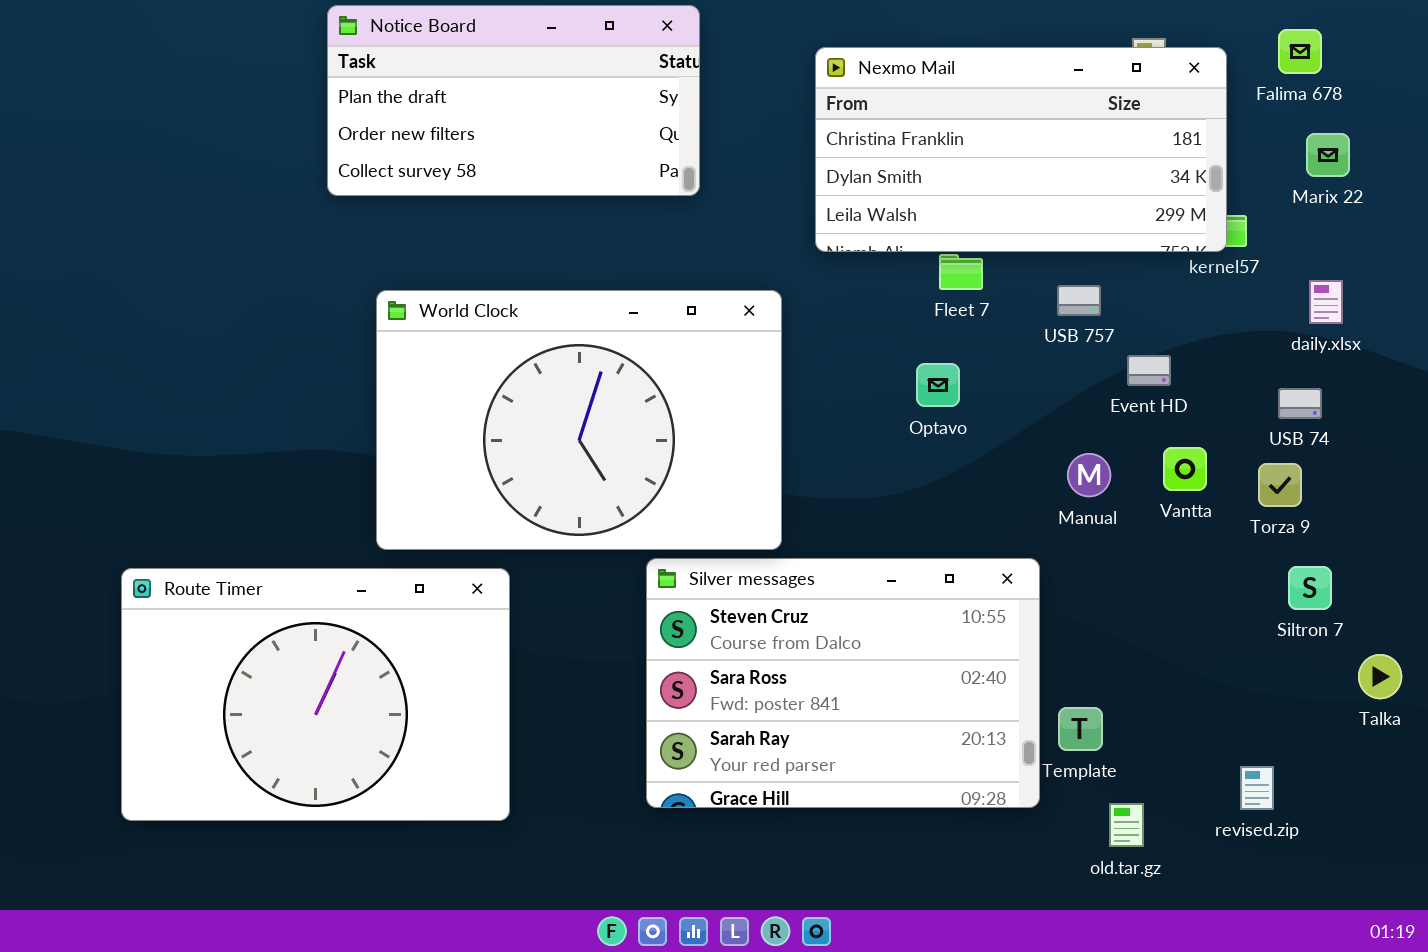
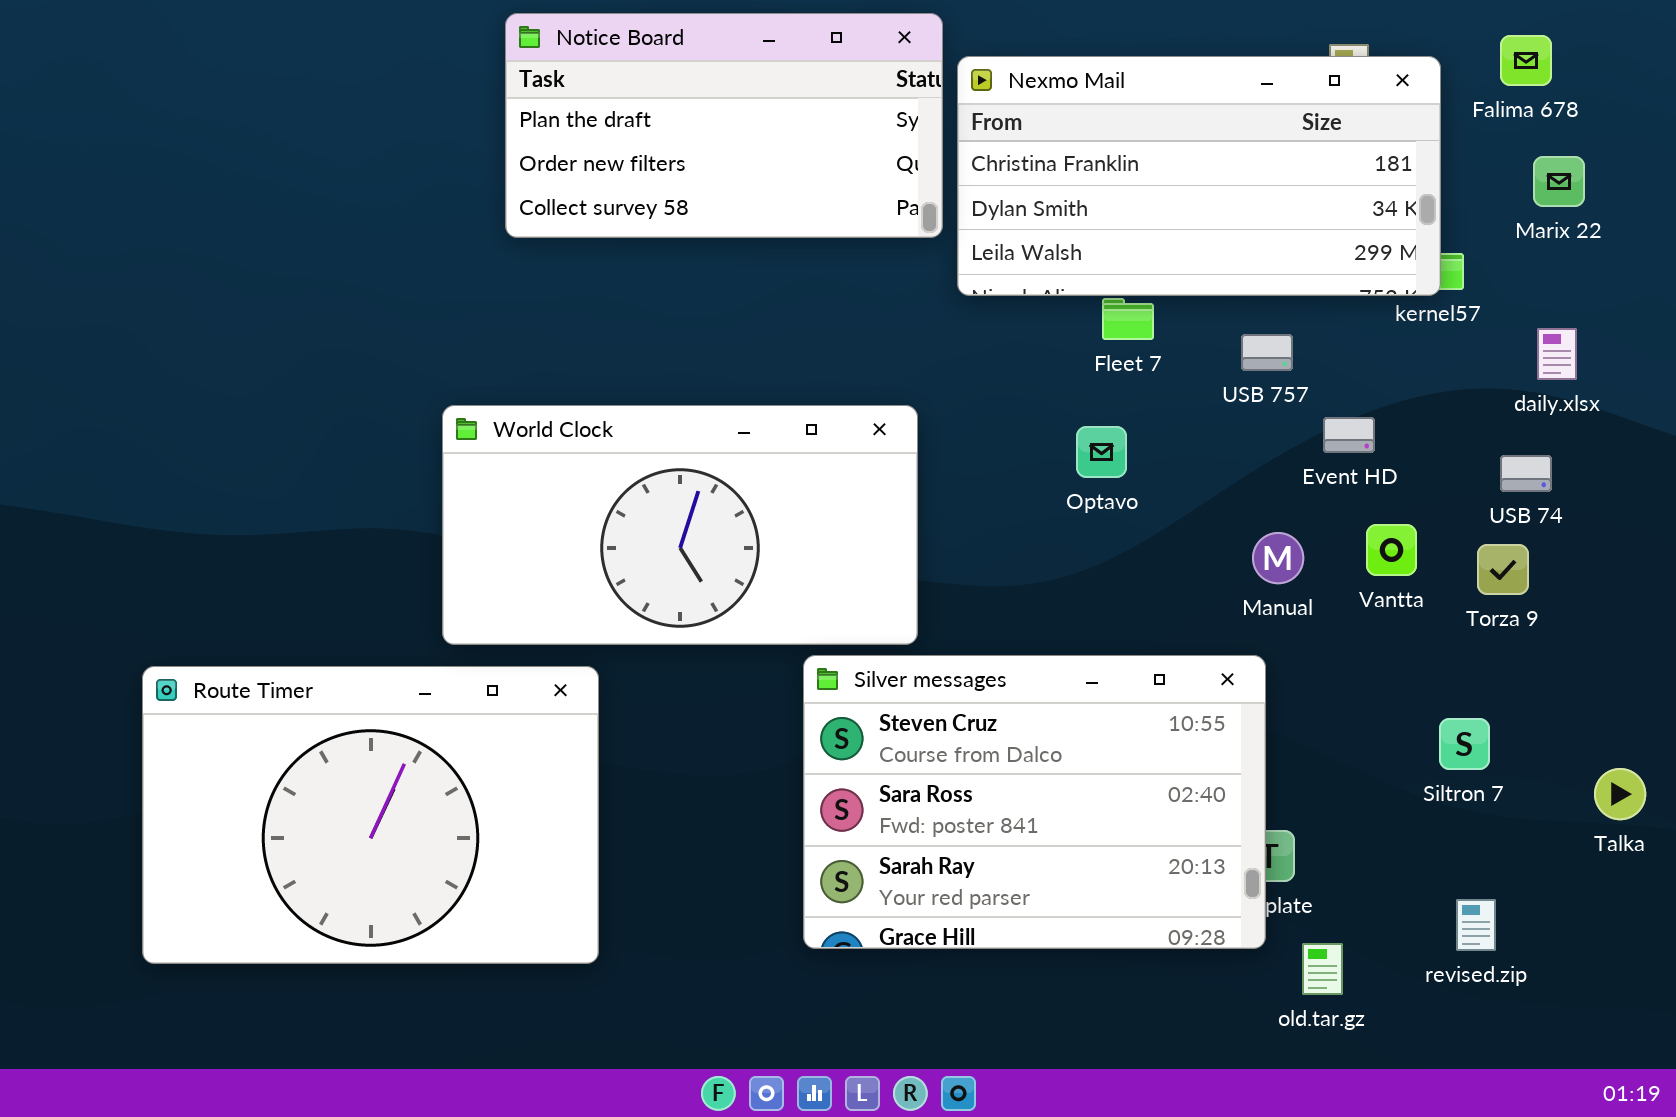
Notice Board: [327,5,700,196] -> [505,13,943,238], moved
World Clock: [376,290,782,550] -> [442,405,918,645], resized
Silver messages: [646,558,1040,808] -> [803,655,1266,949], moved
Siltron 7: [1288,566,1332,610] -> [1439,718,1490,770], moved

